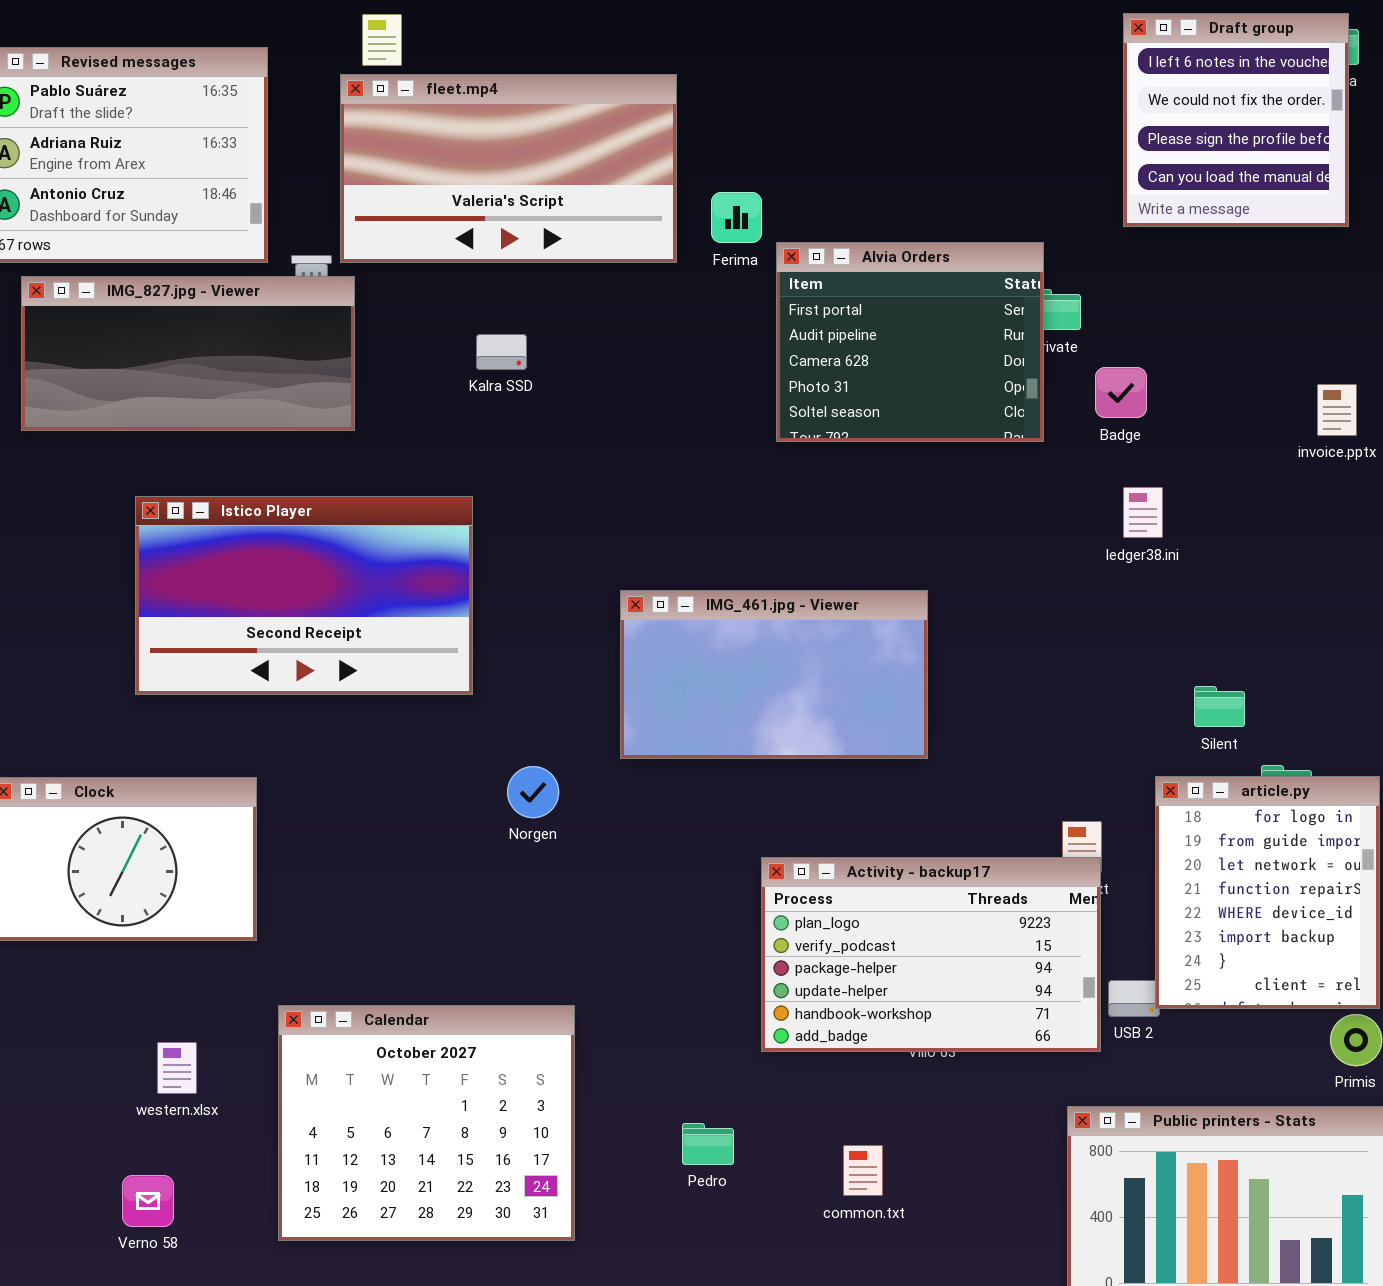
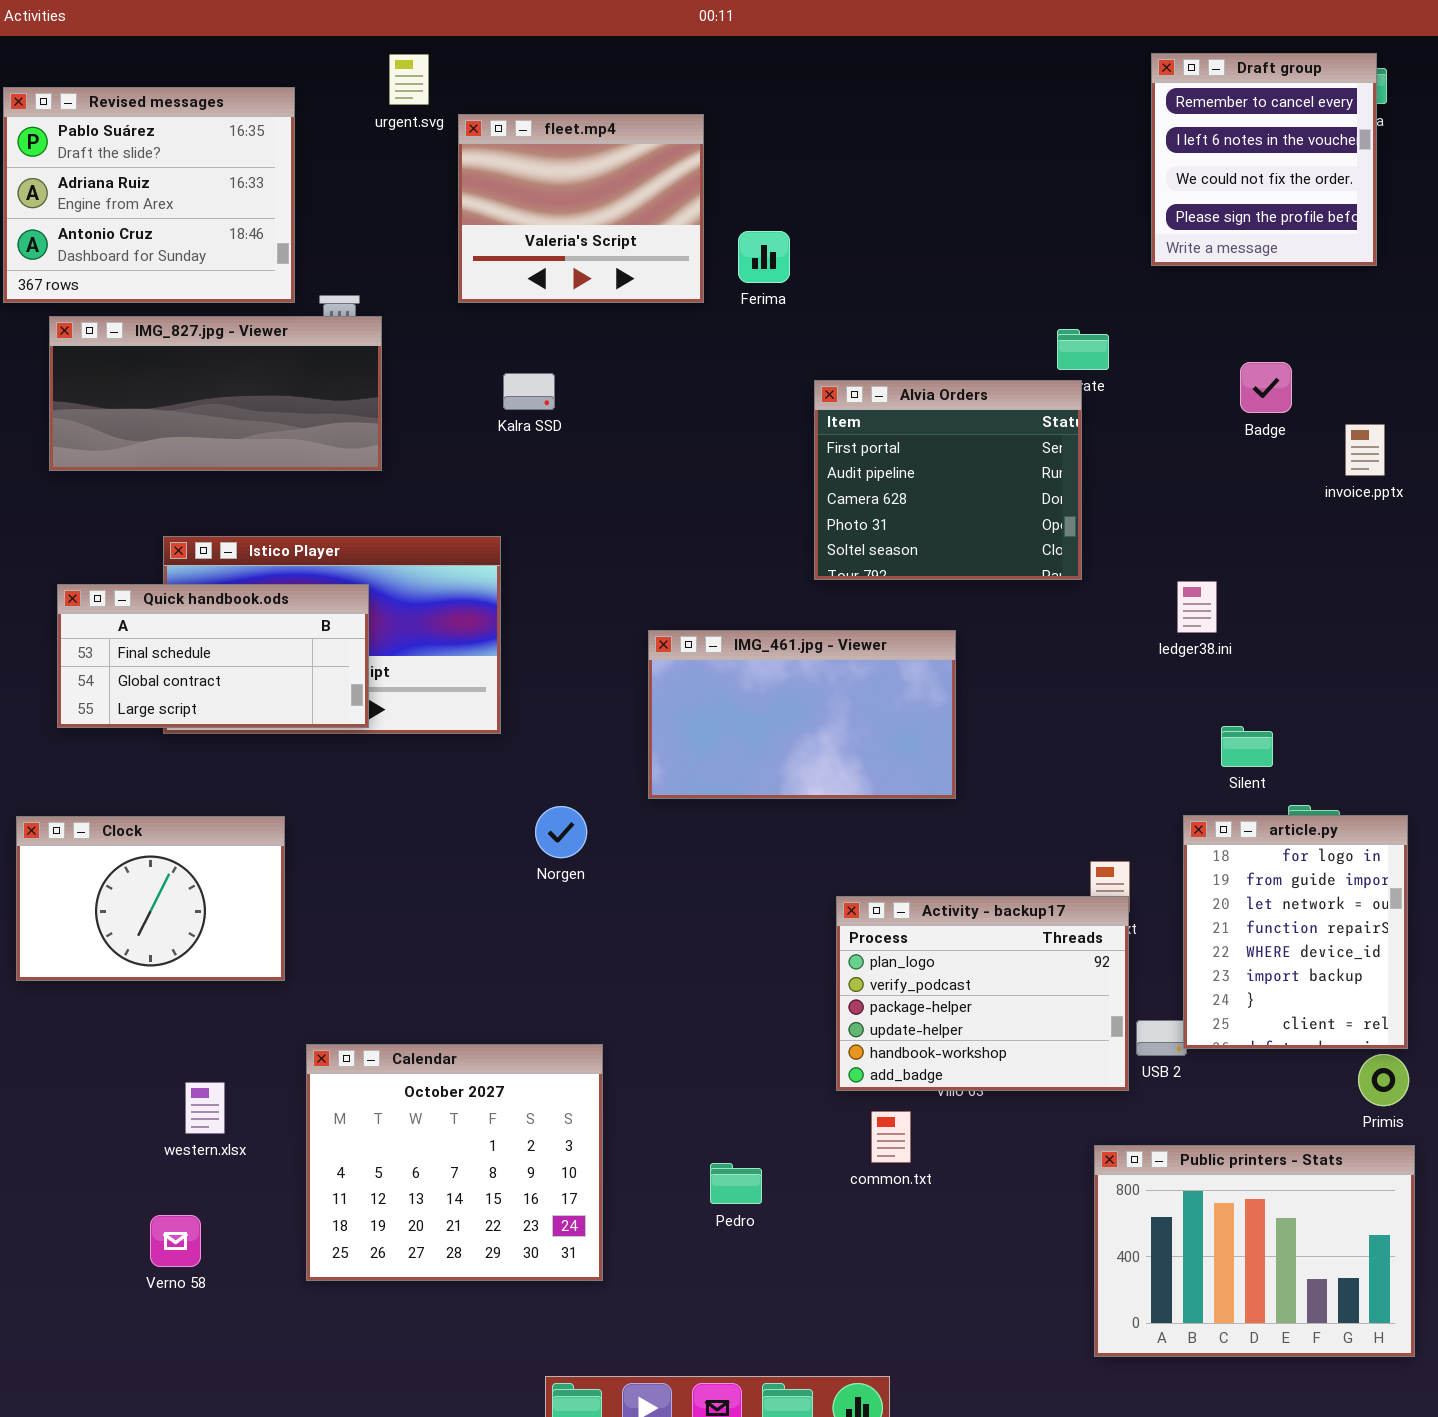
Draft group: [1123,13,1349,227] -> [1151,53,1377,266], scrolled up 1 row
fleet.mp4: [340,74,677,263] -> [458,114,704,303], resized
Alvia Orders: [776,242,1044,442] -> [814,380,1082,580], moved
Badge: [1095,367,1147,418] -> [1240,362,1292,413], moved
ledger38.ini: [1123,487,1163,538] -> [1177,581,1217,633], moved
Quick handbook.ods: none -> [57,584,369,728], opened
Activity - backup17: [761,857,1101,1052] -> [836,896,1129,1091], resized
common.txt: [843,1145,883,1196] -> [871,1111,911,1163], moved

